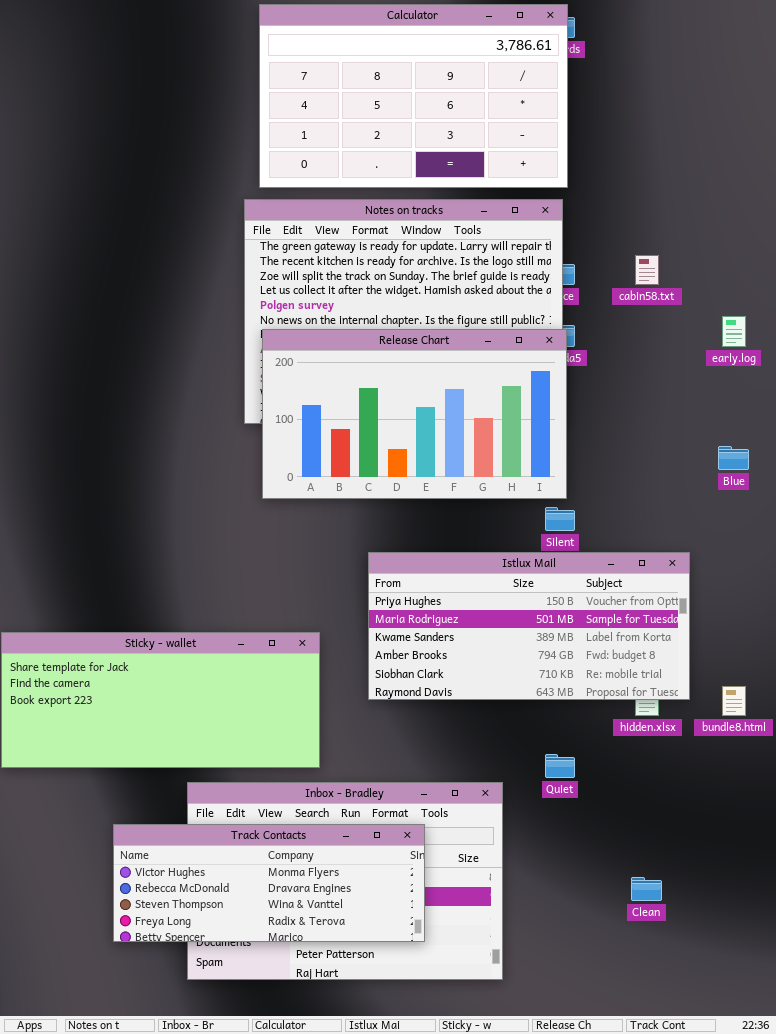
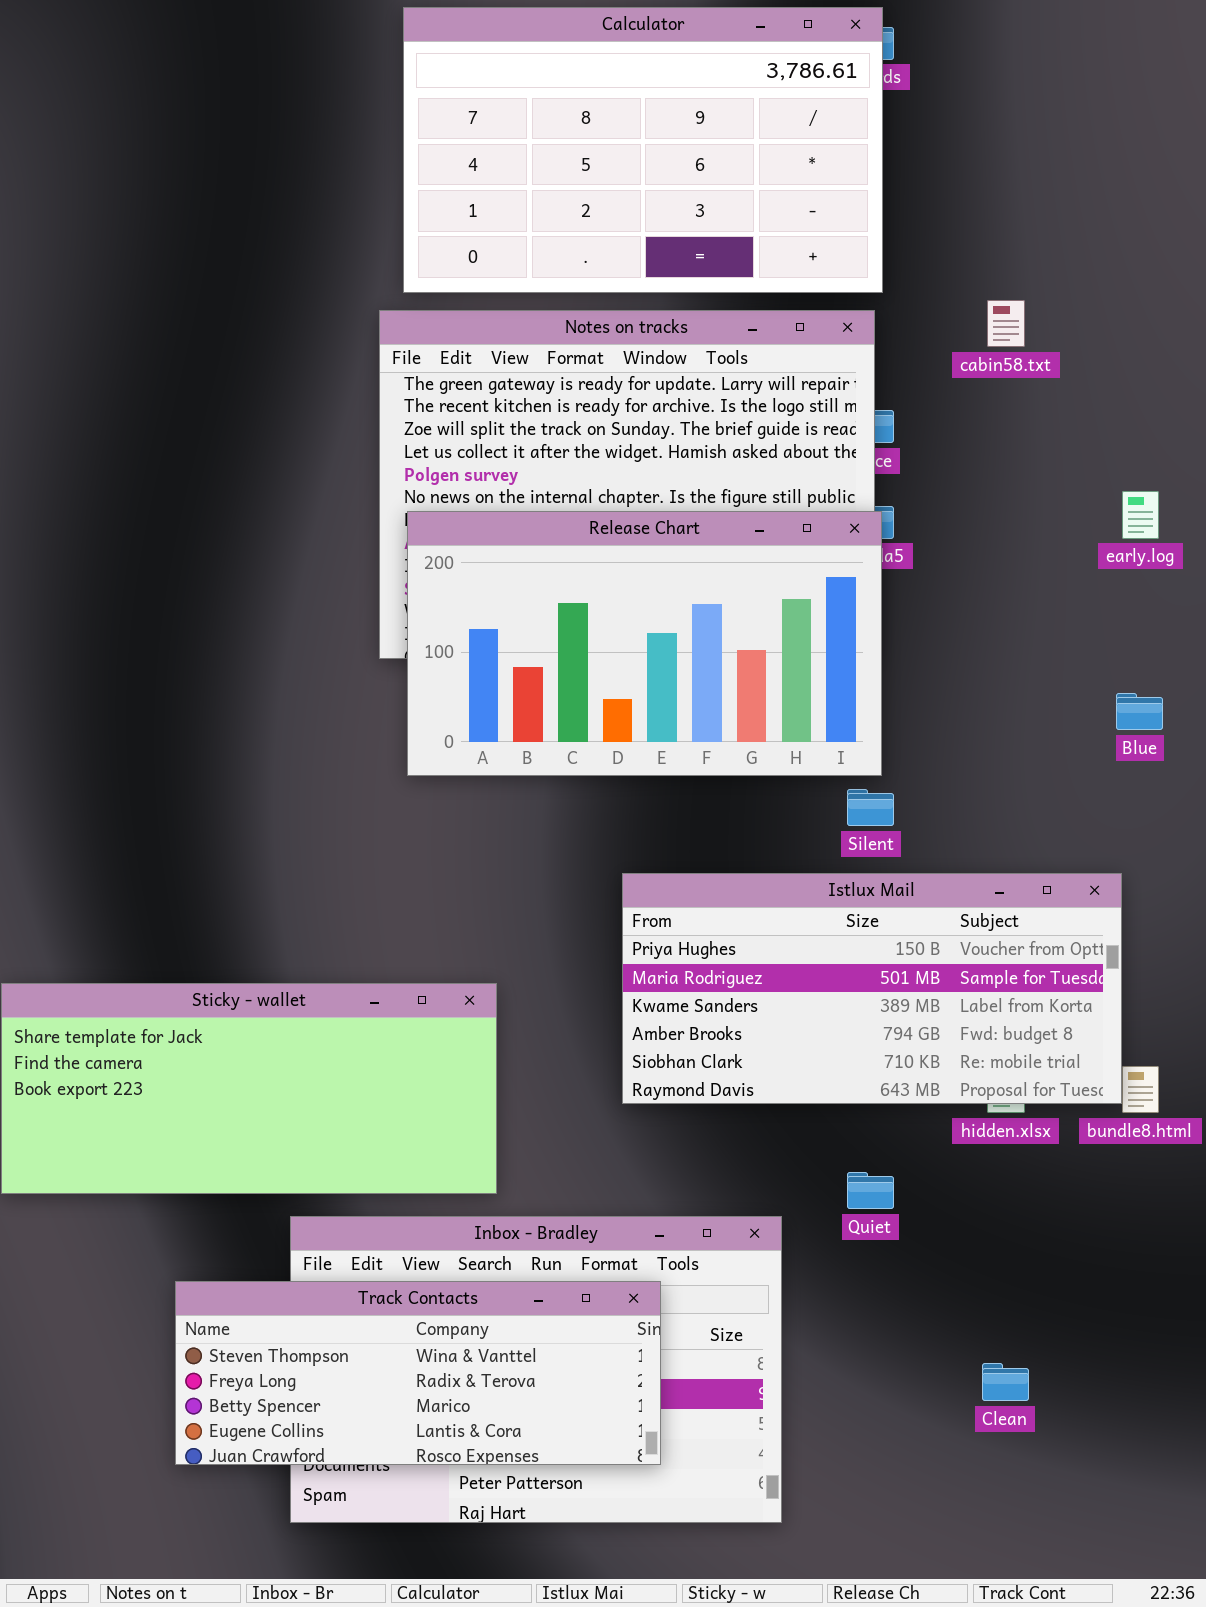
cabin58.txt: [635,255,659,285] -> [987,300,1025,347], moved
Istlux Mail: [368,552,690,700] -> [622,873,1122,1104], moved
Track Contacts: [113,824,425,942] -> [175,1281,661,1465], scrolled down 2 rows

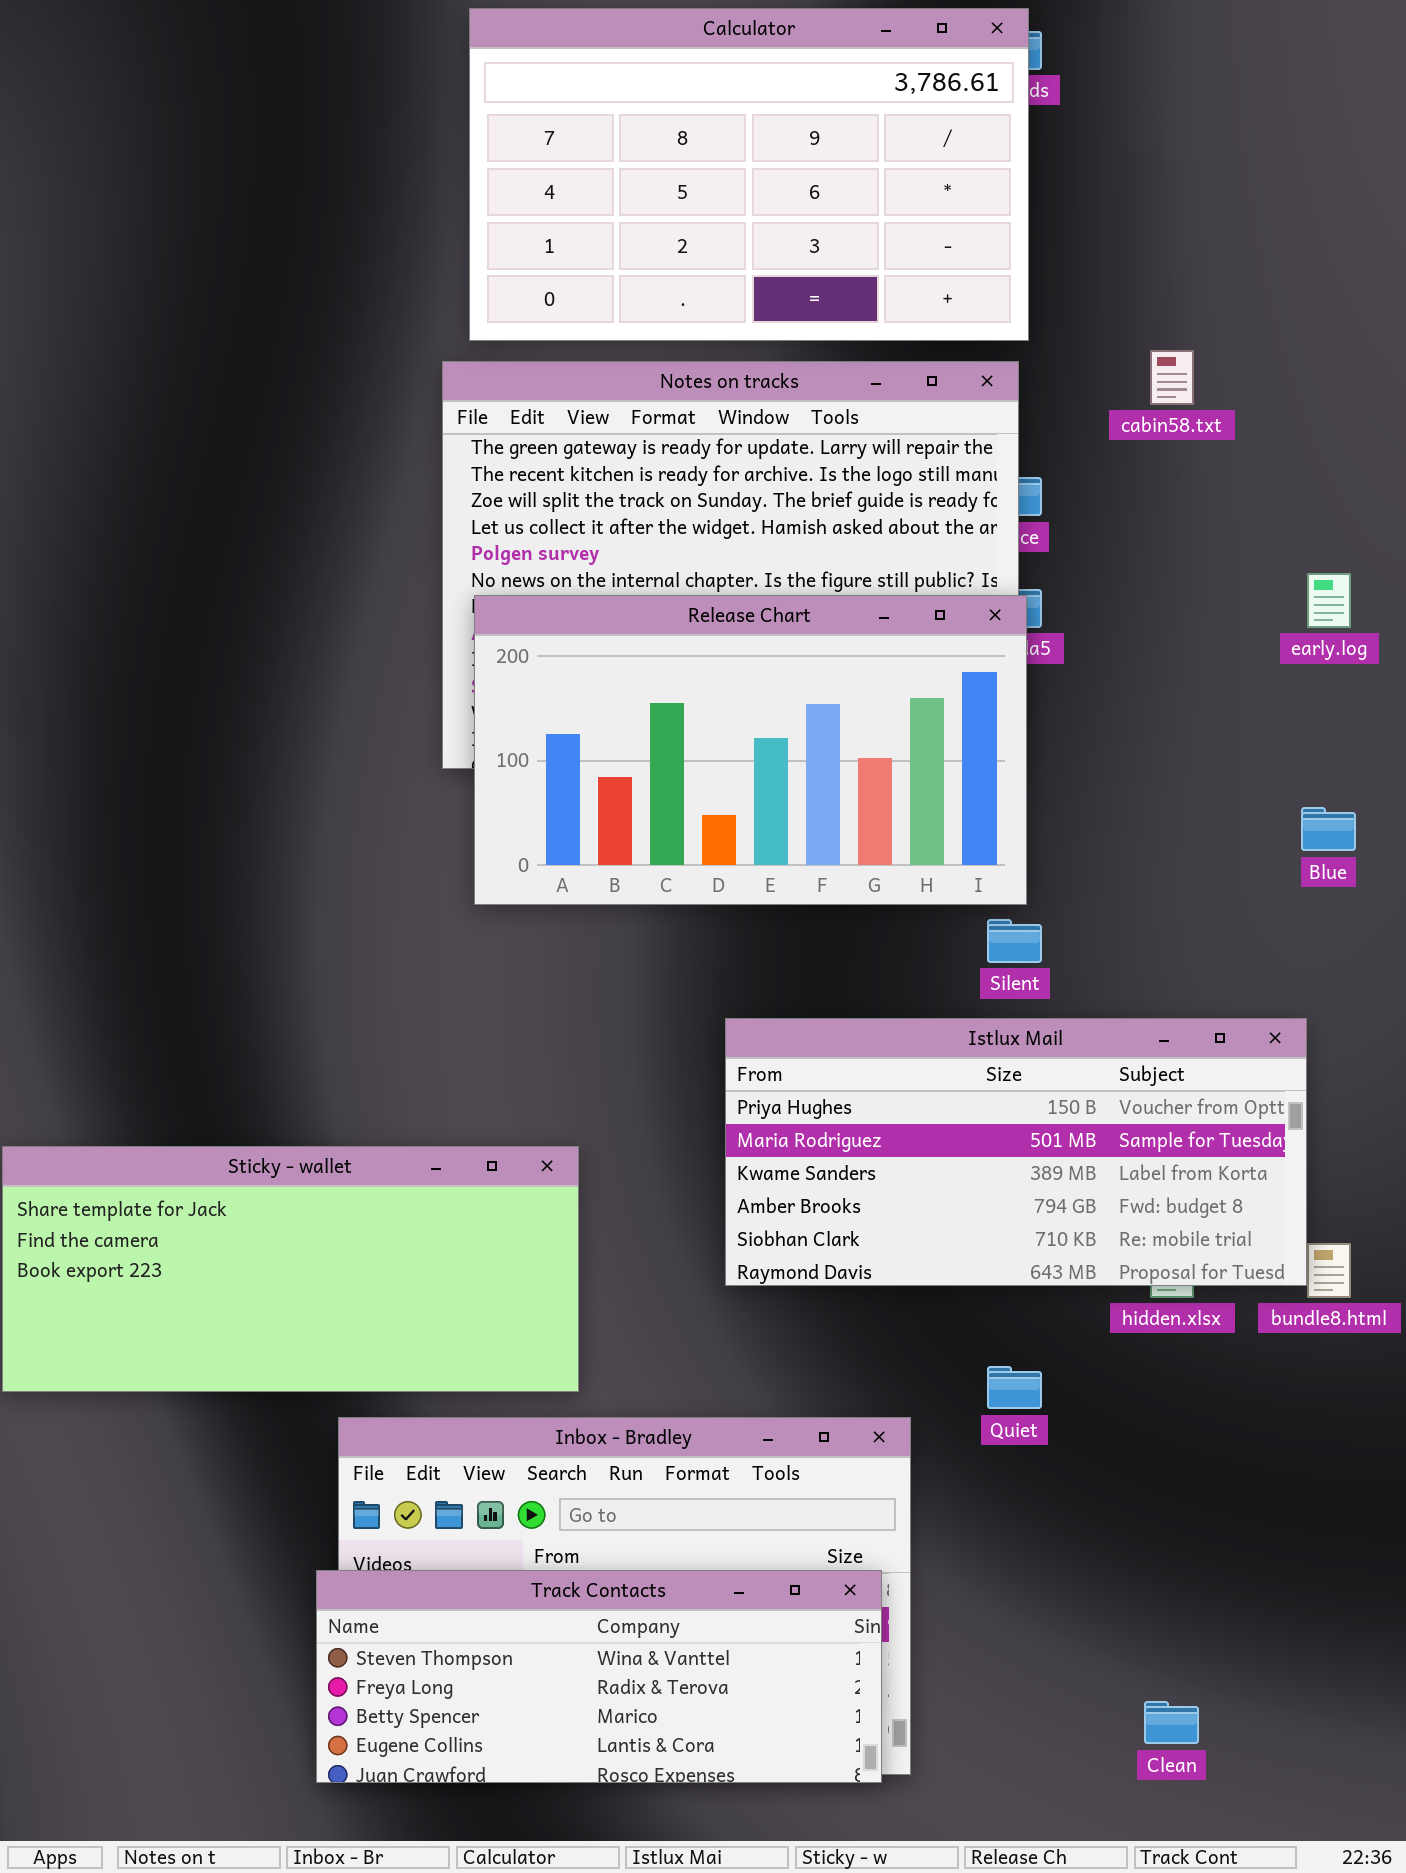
Track Contacts: [175,1281,661,1465] -> [316,1570,882,1783], moved
Clean: [982,1363,1029,1401] -> [1144,1701,1199,1744], moved

